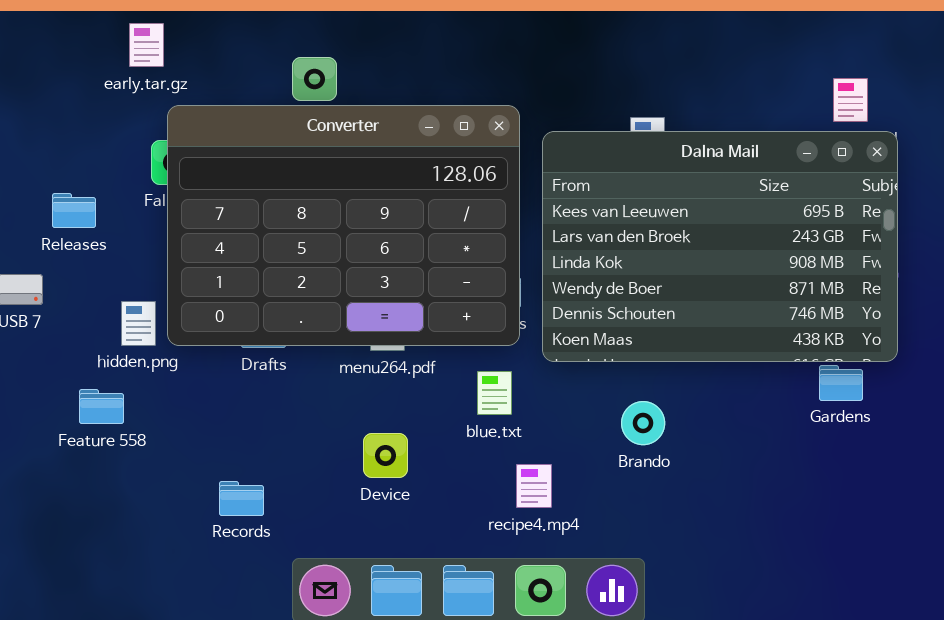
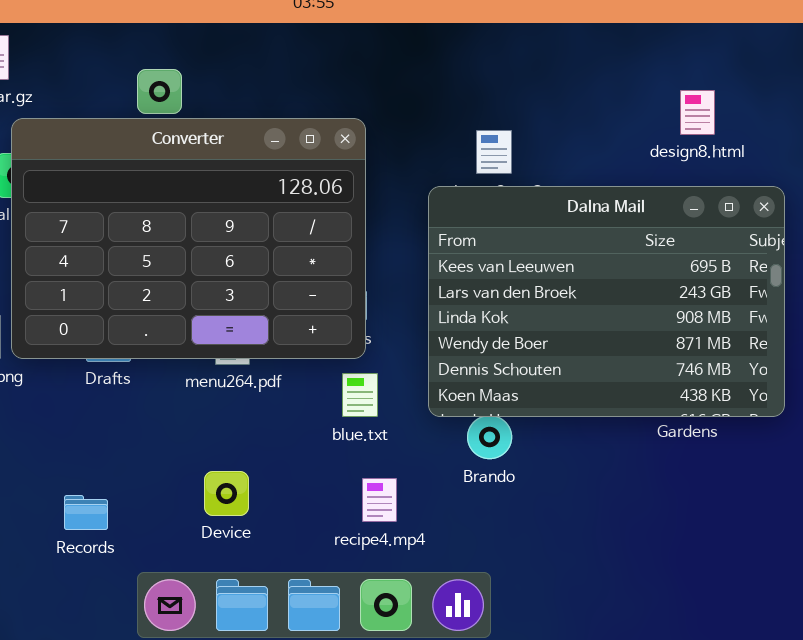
Dalna Mail: [542,131,898,362] -> [428,186,785,417], moved
blue.txt: [477,371,512,415] -> [342,373,378,417], moved
Device: [363,433,408,478] -> [204,471,249,516], moved

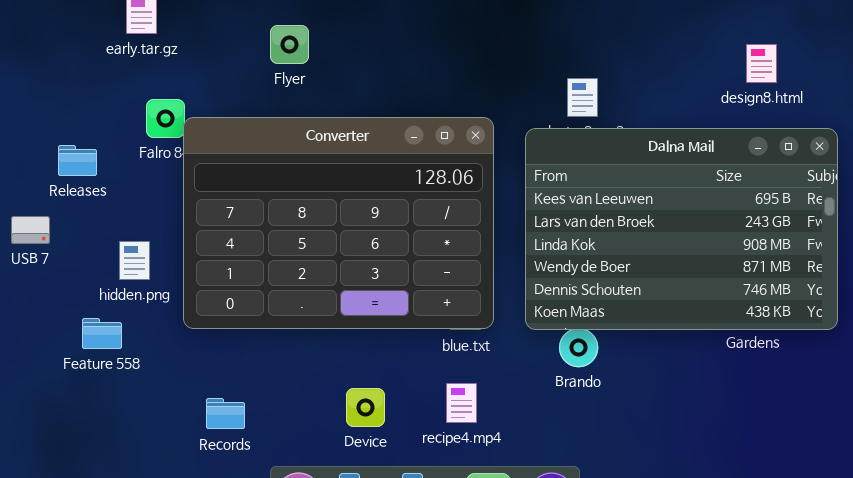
Converter: [11,118,366,359] -> [183,117,494,329], moved
Device: [204,471,249,516] -> [346,388,385,427], moved
recipe4.mp4: [362,478,397,522] -> [446,383,477,423], moved

